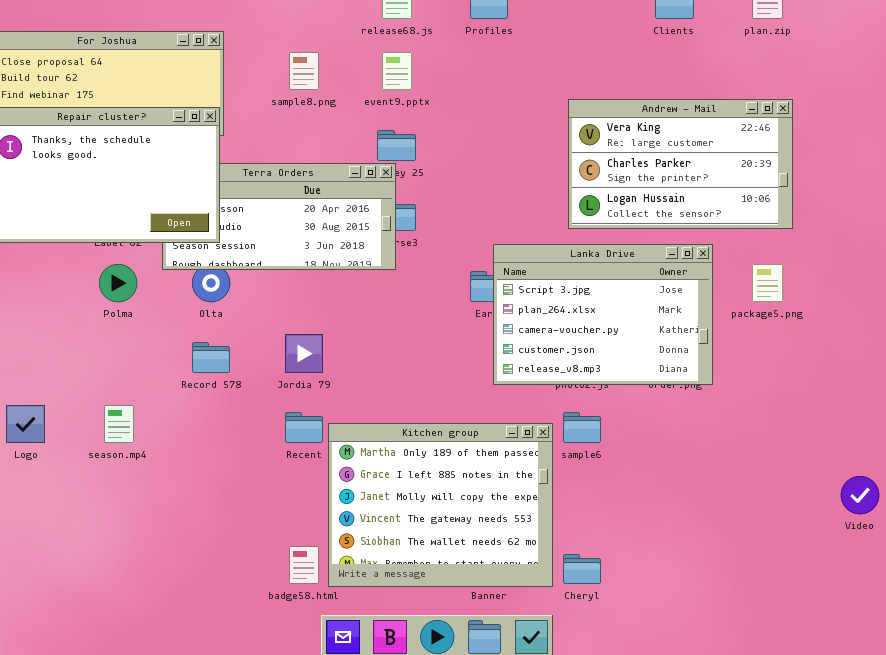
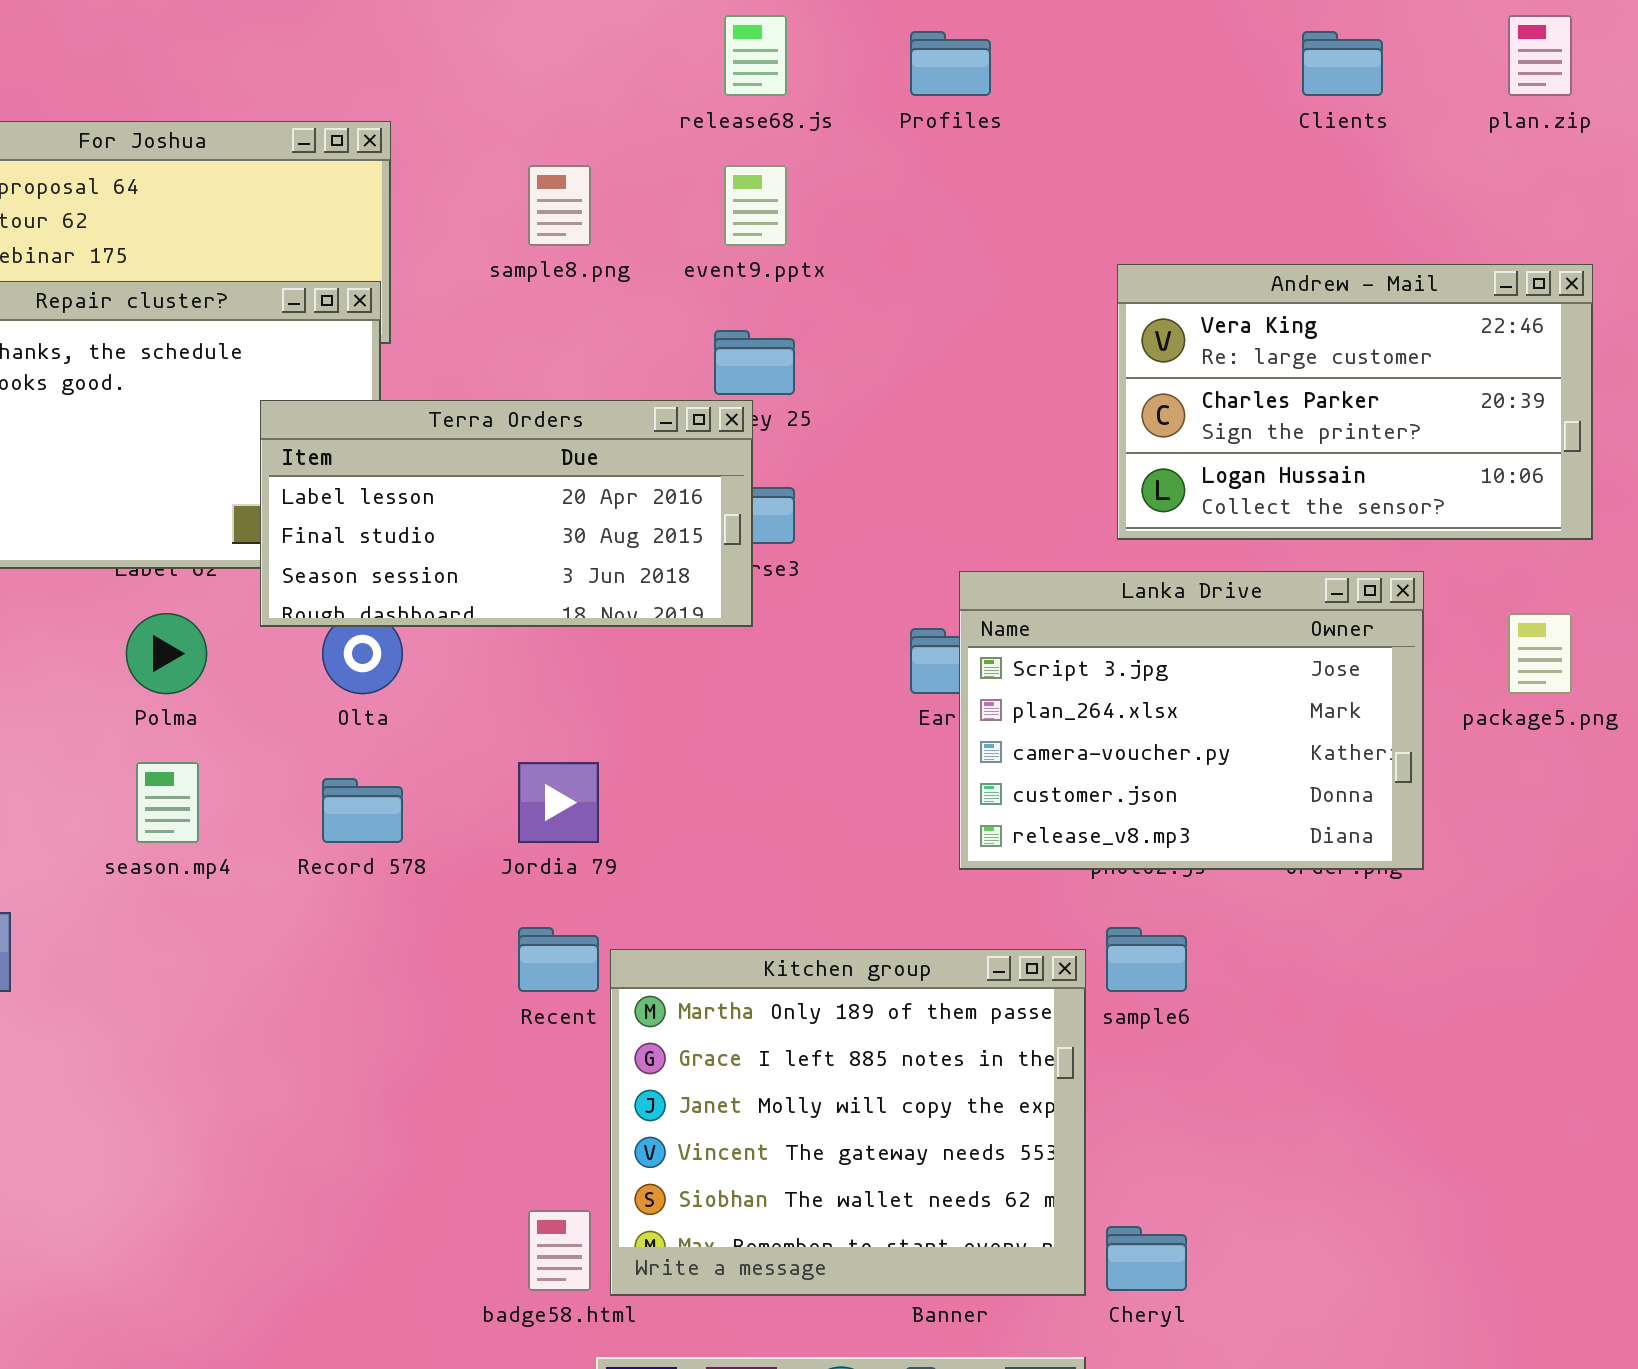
Terra Orders: [162,163,396,270] -> [260,400,753,627], raised
season.mp4: [104,405,134,443] -> [136,762,199,843], moved

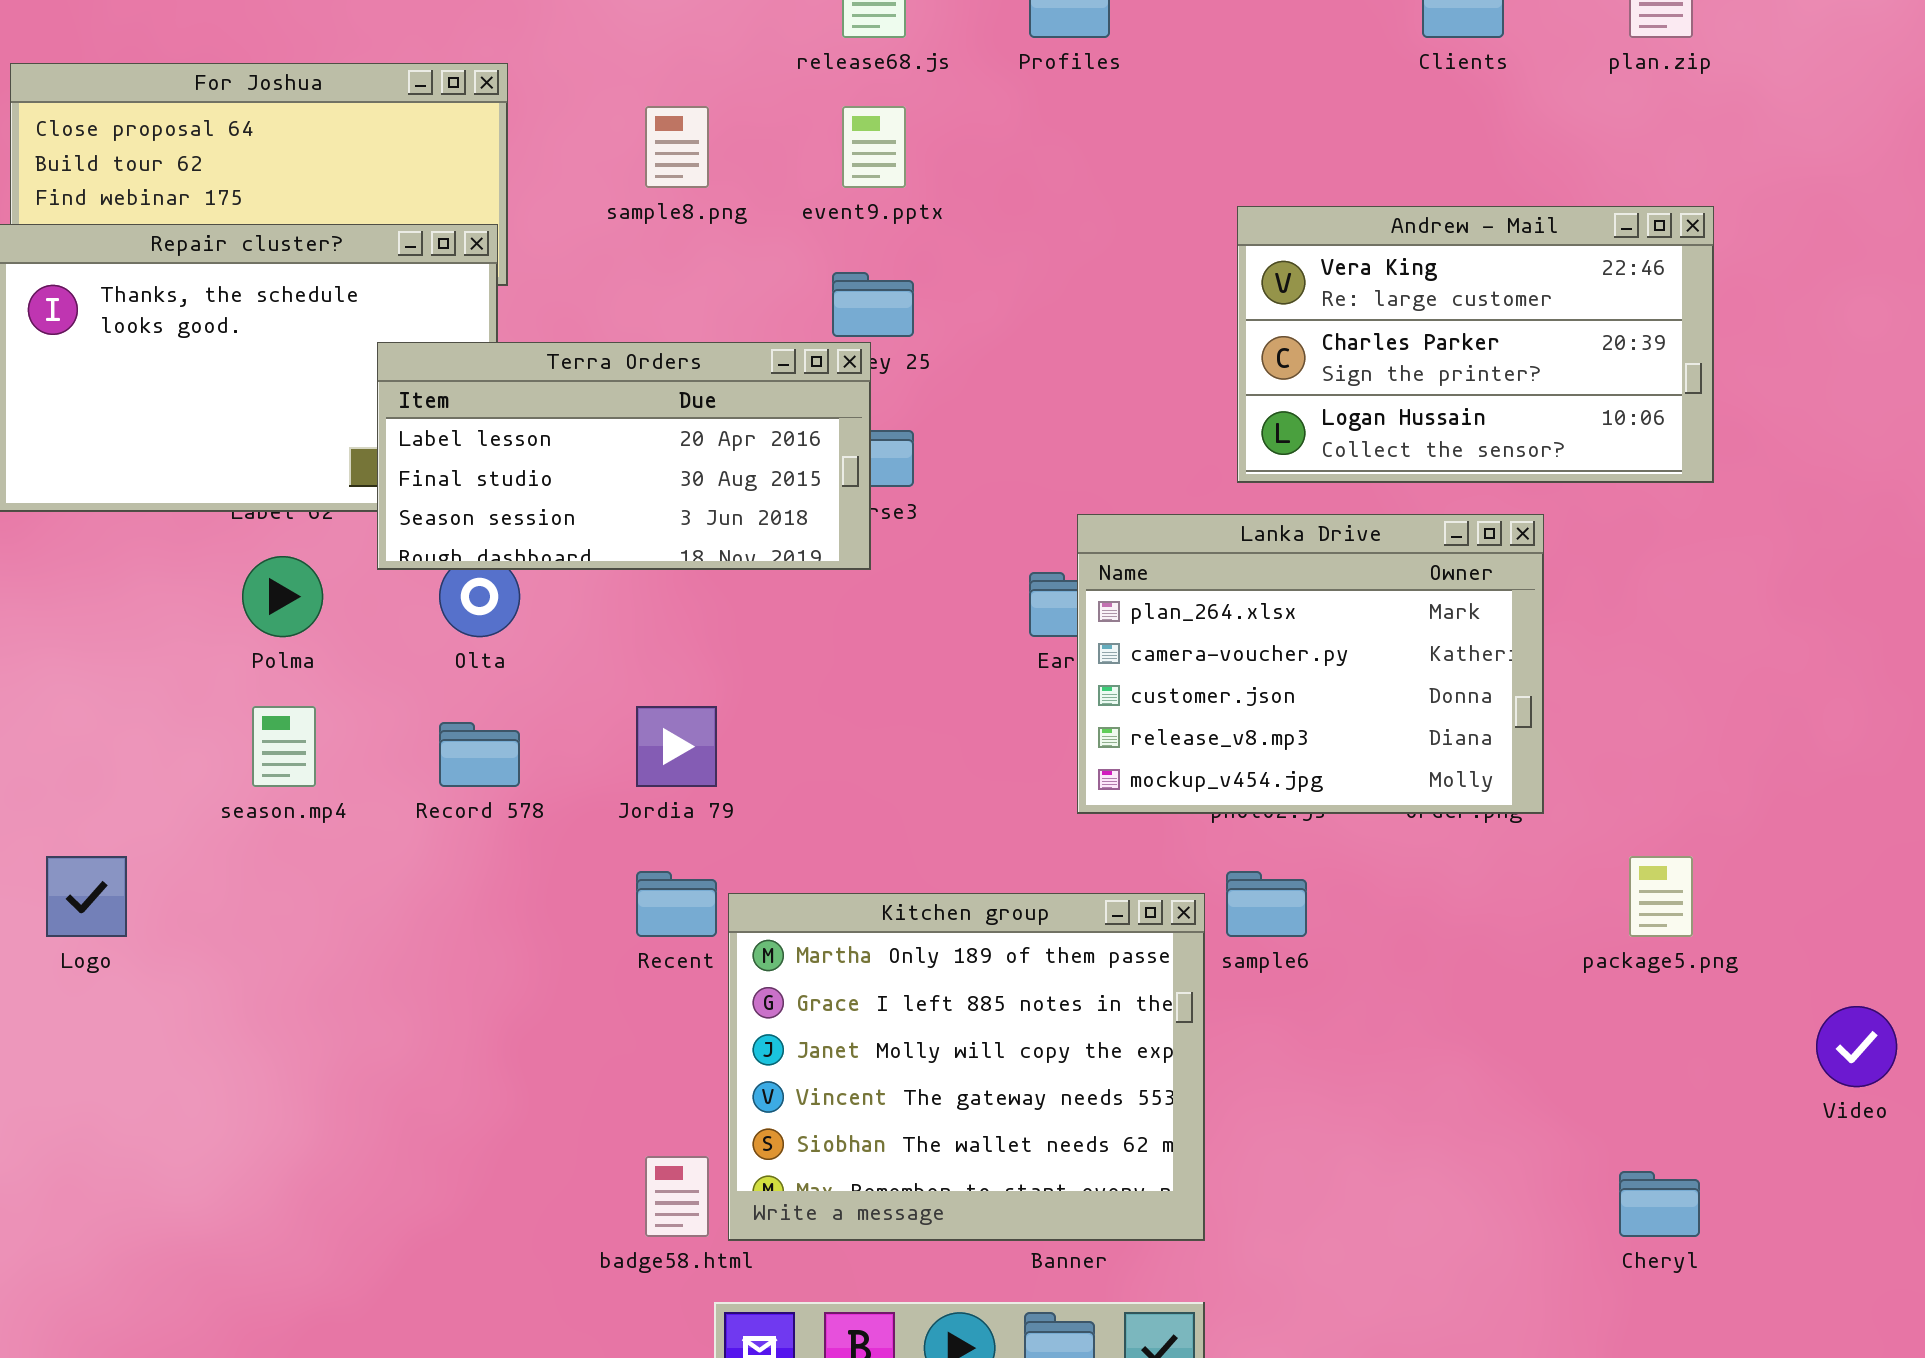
Lanka Drive: [959,571,1424,870] -> [1077,514,1544,814], scrolled down 1 row
package5.png: [1508,613,1572,694] -> [1629,856,1693,937], moved
Cheryl: [1106,1226,1187,1291] -> [1619,1171,1700,1237], moved

